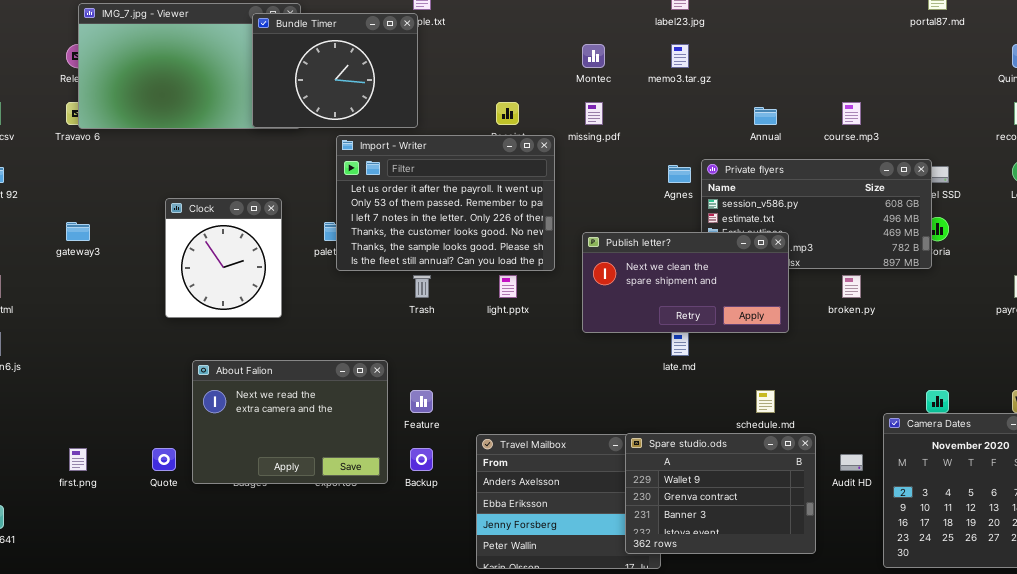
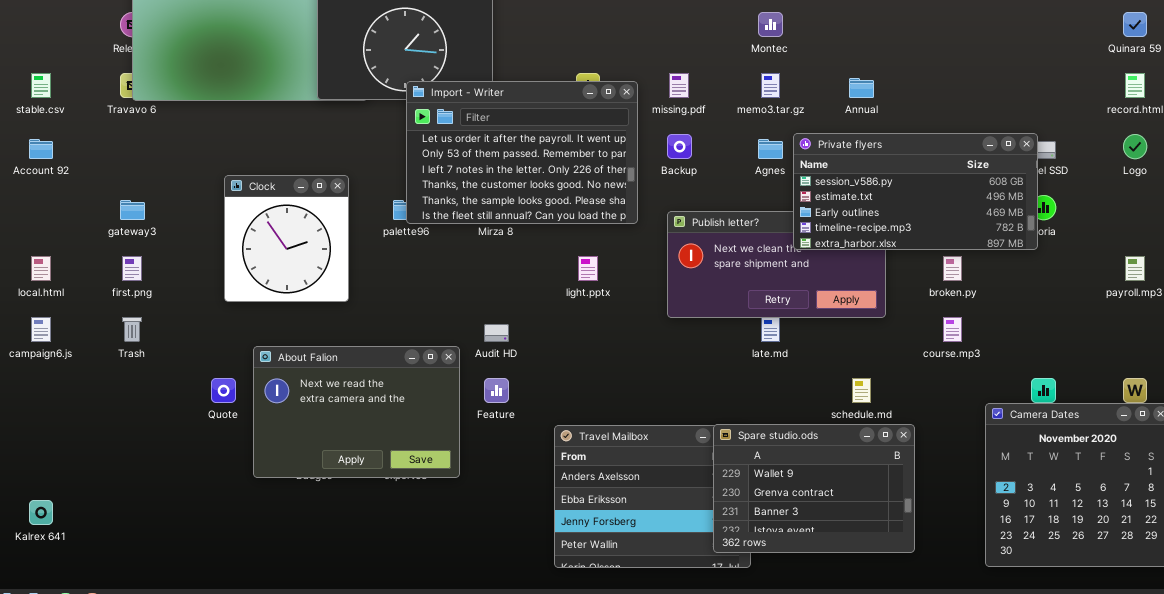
Montec: [582,44,605,68] -> [758,12,783,37], moved
memo3.tar.gz: [671,44,689,68] -> [761,73,780,98], moved
course.mp3: [842,102,861,125] -> [943,317,962,342], moved
Import - Writer: [336,135,555,271] -> [406,81,638,224], moved
Private flyers: [701,159,932,269] -> [793,133,1038,250], raised
Trash: [413,275,431,298] -> [122,317,142,342], moved
first.png: [69,448,87,471] -> [122,256,142,281], moved
Quote: [152,448,176,471] -> [211,378,236,403], moved
Backup: [410,448,433,471] -> [667,134,692,159], moved
Audit HD: [840,454,863,471] -> [484,324,509,342], moved

